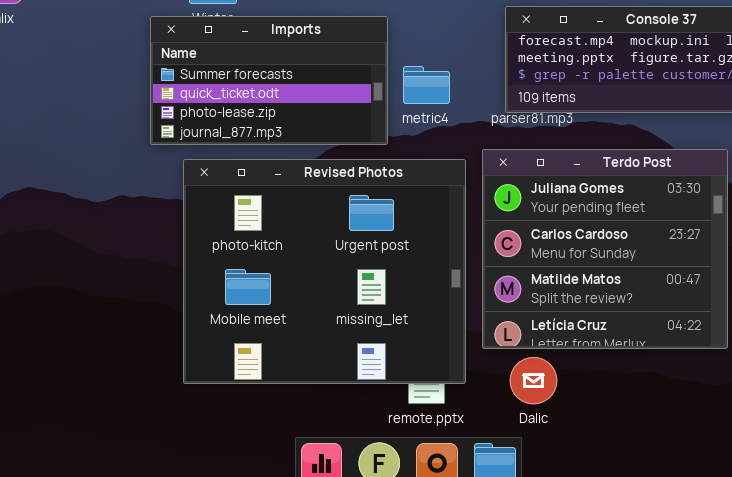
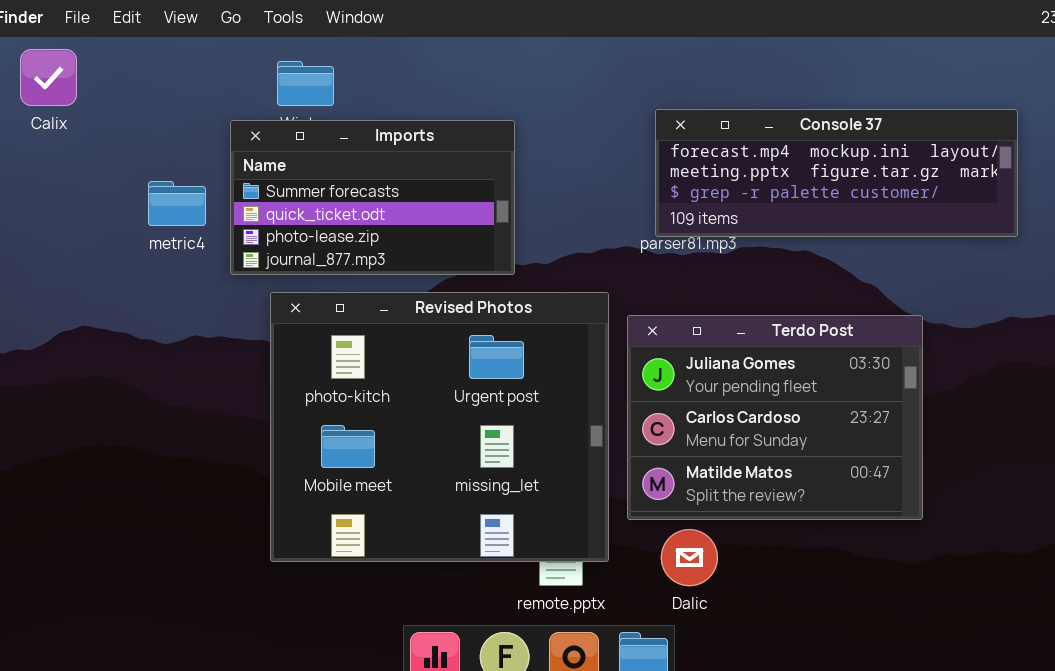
metric4: [403,66,450,104] -> [148,181,206,226], moved
Terdo Post: [482,149,728,349] -> [627,315,923,520], resized

